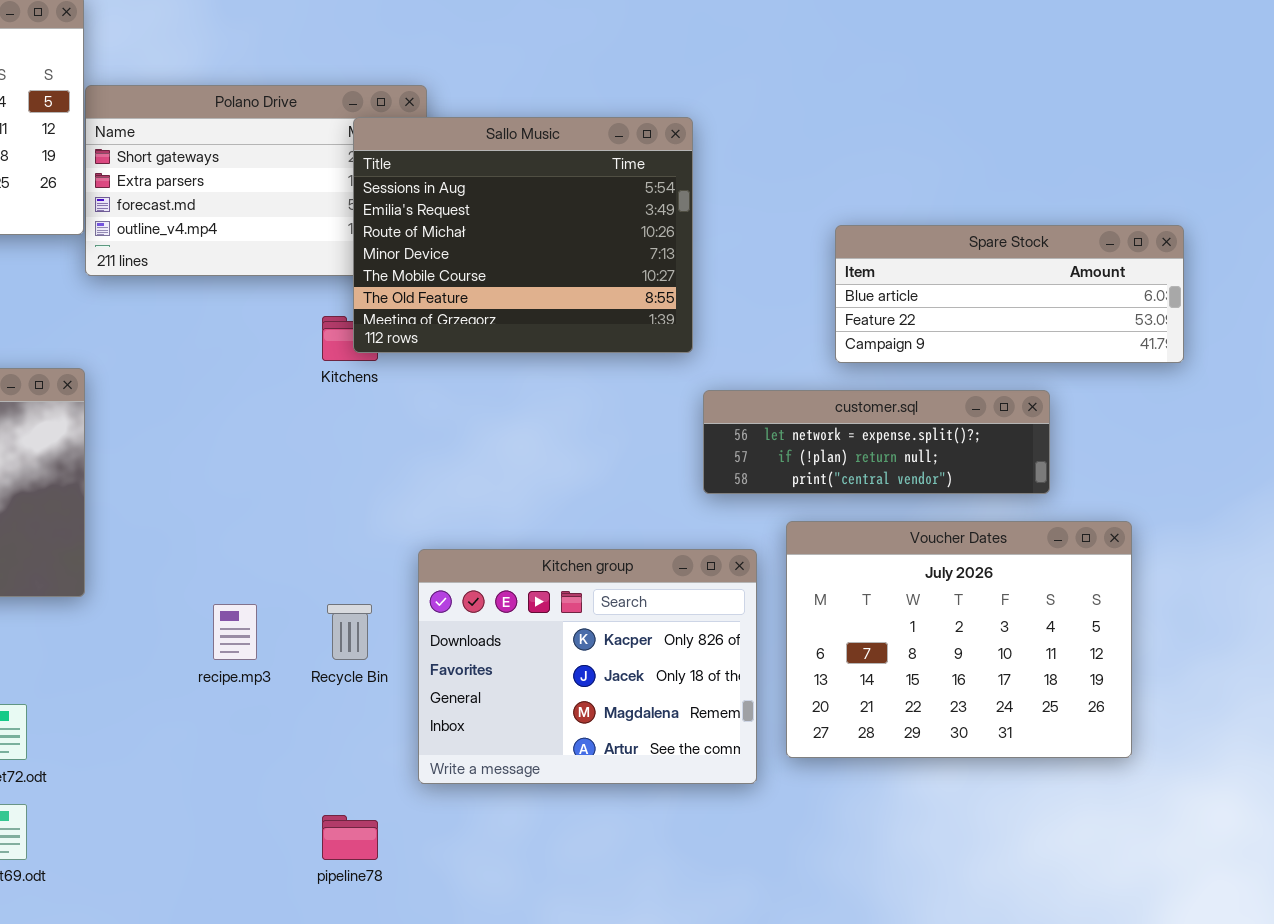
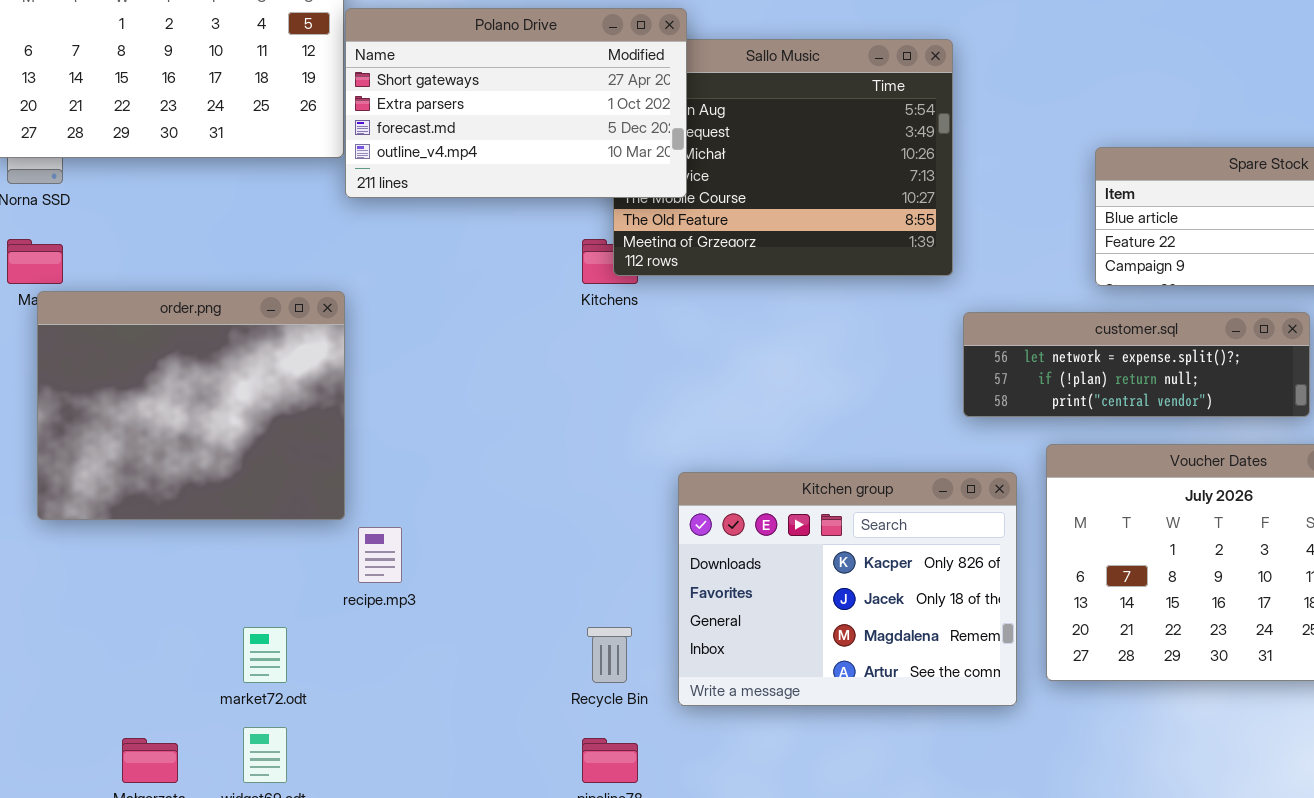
Polano Drive: [85,85,427,276] -> [345,8,687,198], raised
recipe.mp3: [213,604,257,660] -> [358,527,402,583], moved
Recycle Bin: [327,604,372,660] -> [587,627,632,683], moved

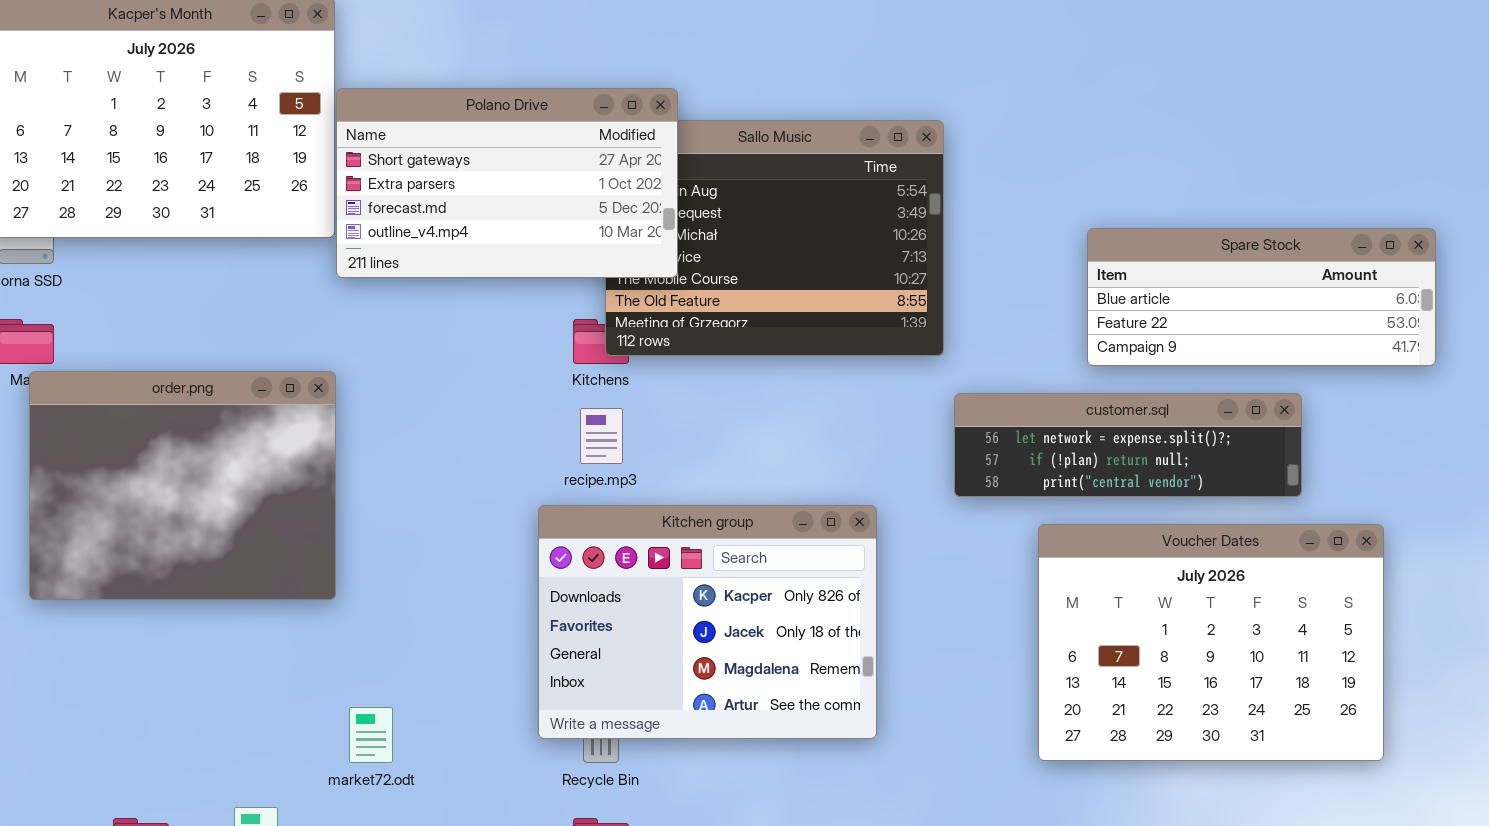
Kitchen group: [678,472,1017,706] -> [538,505,877,739], moved
recipe.mp3: [358,527,402,583] -> [580,408,623,464], moved
market72.odt: [243,627,287,683] -> [349,707,393,763], moved

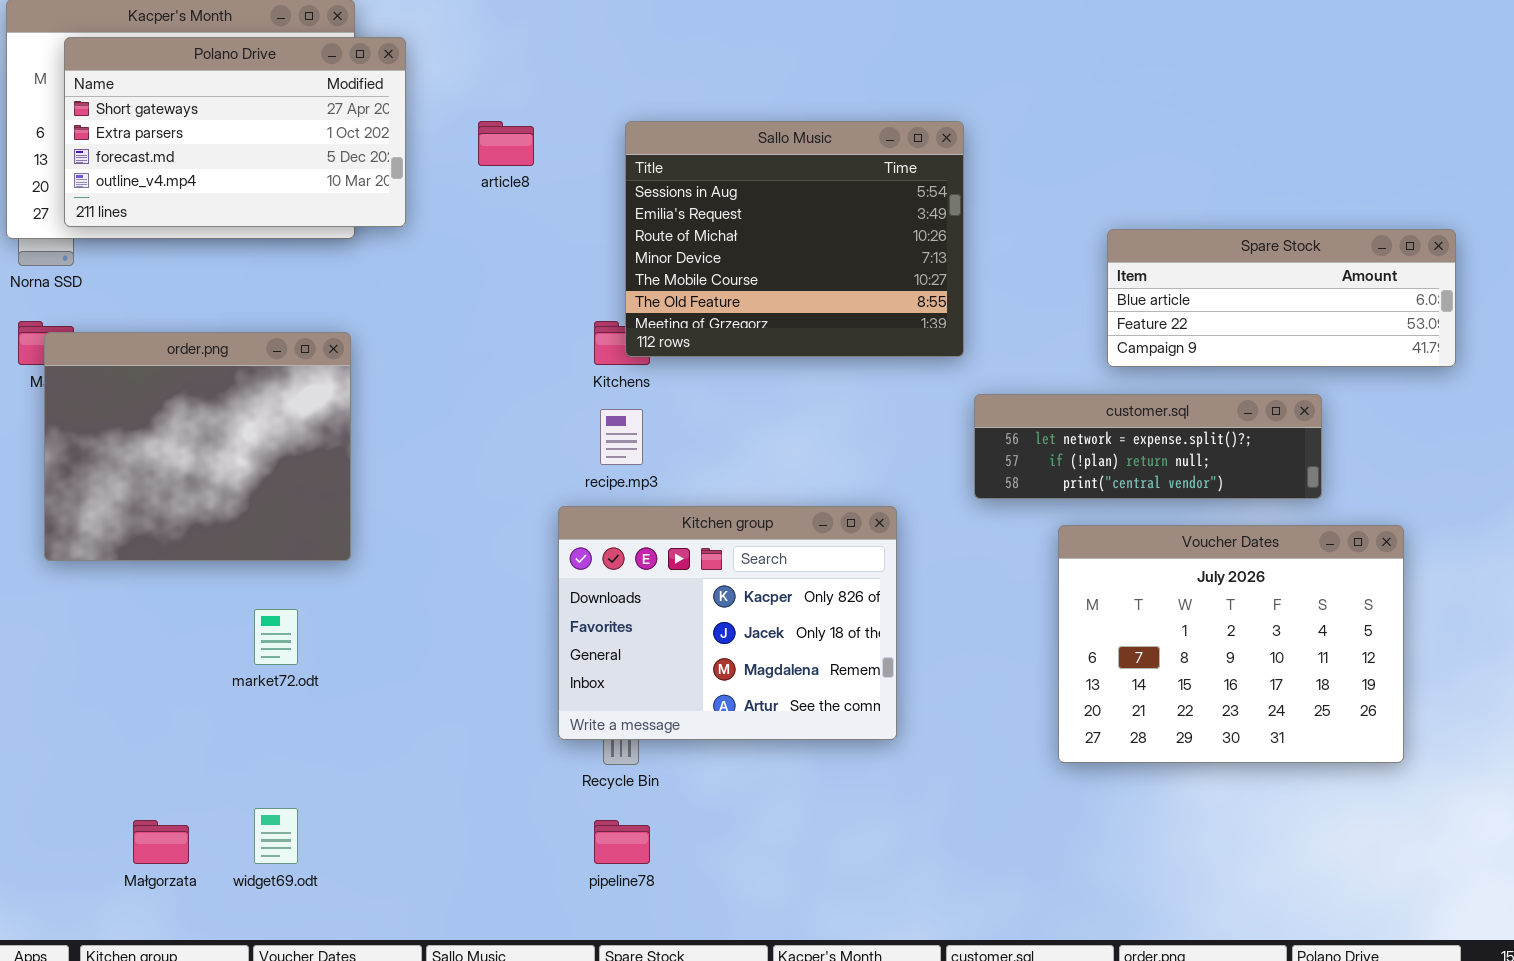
Polano Drive: [336,88,678,278] -> [64,37,406,227], moved
order.png: [29,371,336,600] -> [44,332,351,561], moved
market72.odt: [349,707,393,763] -> [254,609,298,665], moved

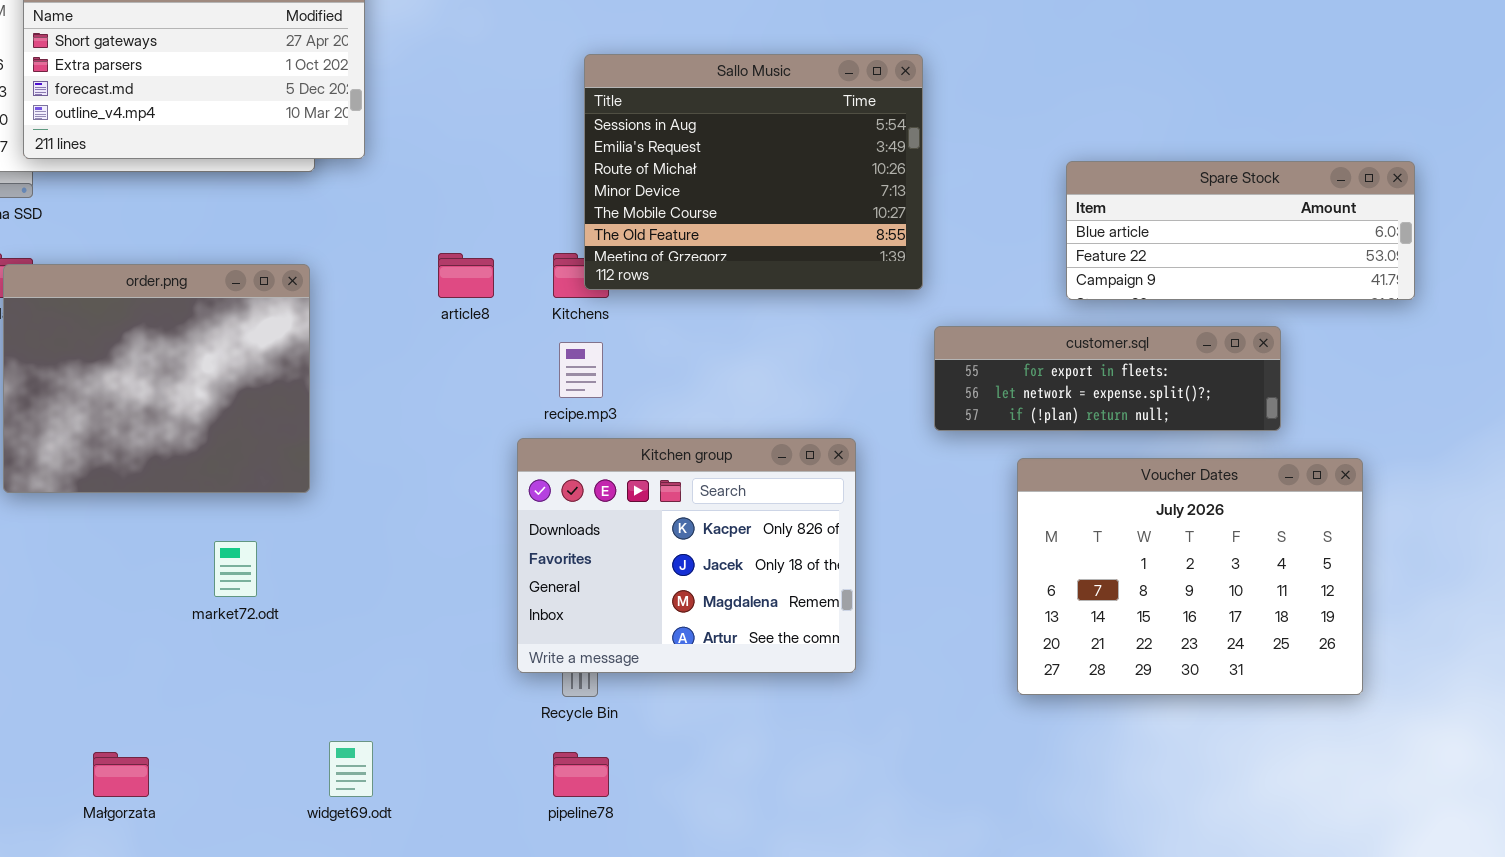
article8: [478,121,534,166] -> [438,253,494,298], moved
customer.sql: [974,394,1322,499] -> [934,326,1281,431], scrolled up 1 row
widget69.odt: [254,808,298,864] -> [329,741,373,797], moved

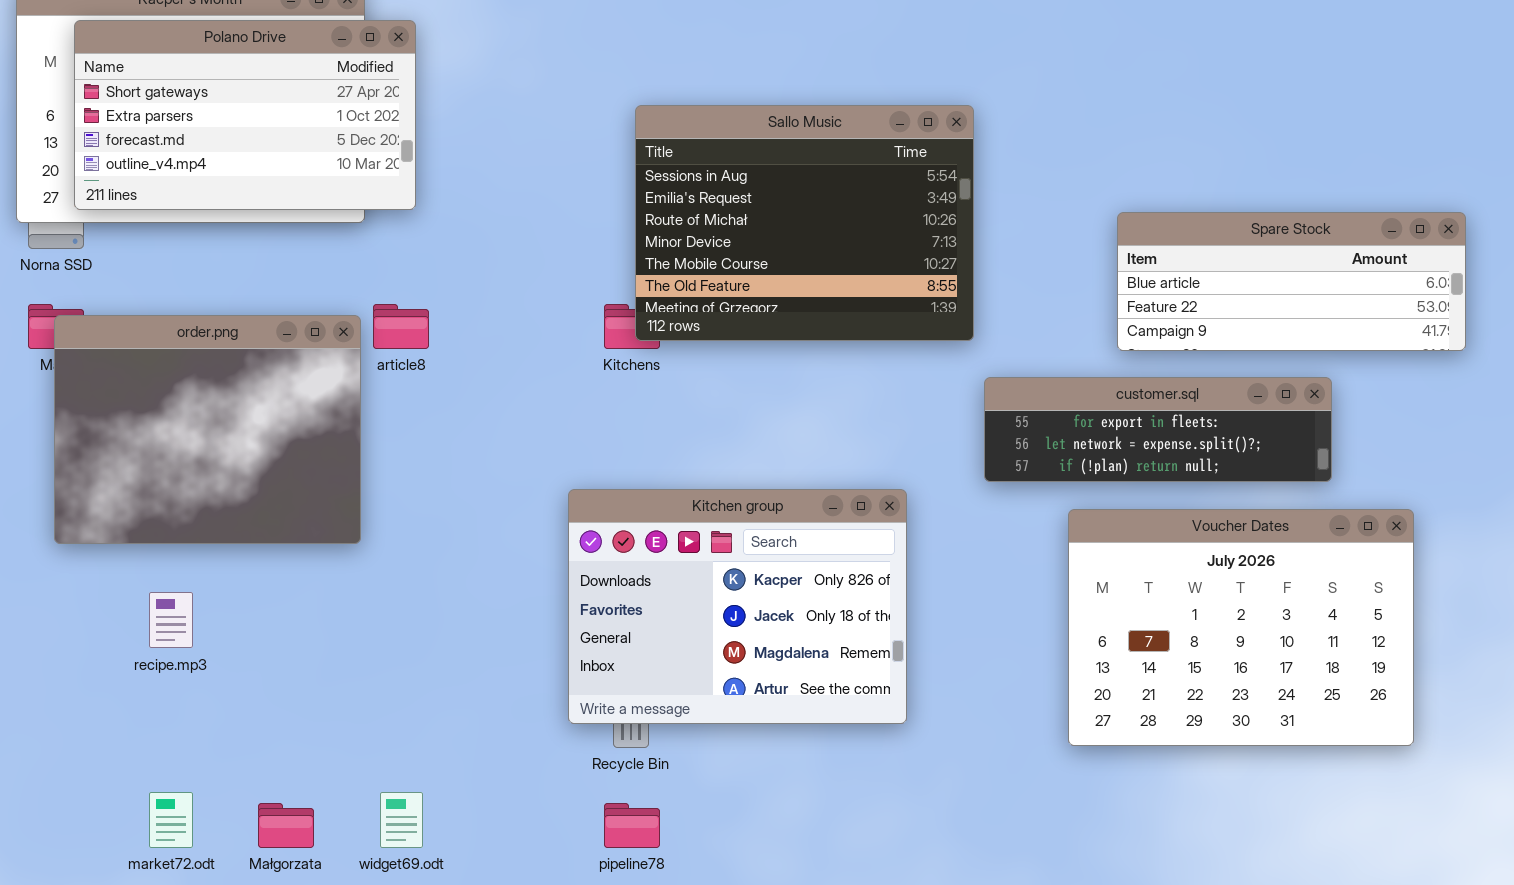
article8: [438,253,494,298] -> [373,304,429,349], moved
recipe.mp3: [559,342,603,398] -> [149,592,193,648], moved
market72.odt: [214,541,257,597] -> [149,792,193,848], moved
Małgorzata: [93,752,149,797] -> [258,803,314,848], moved

